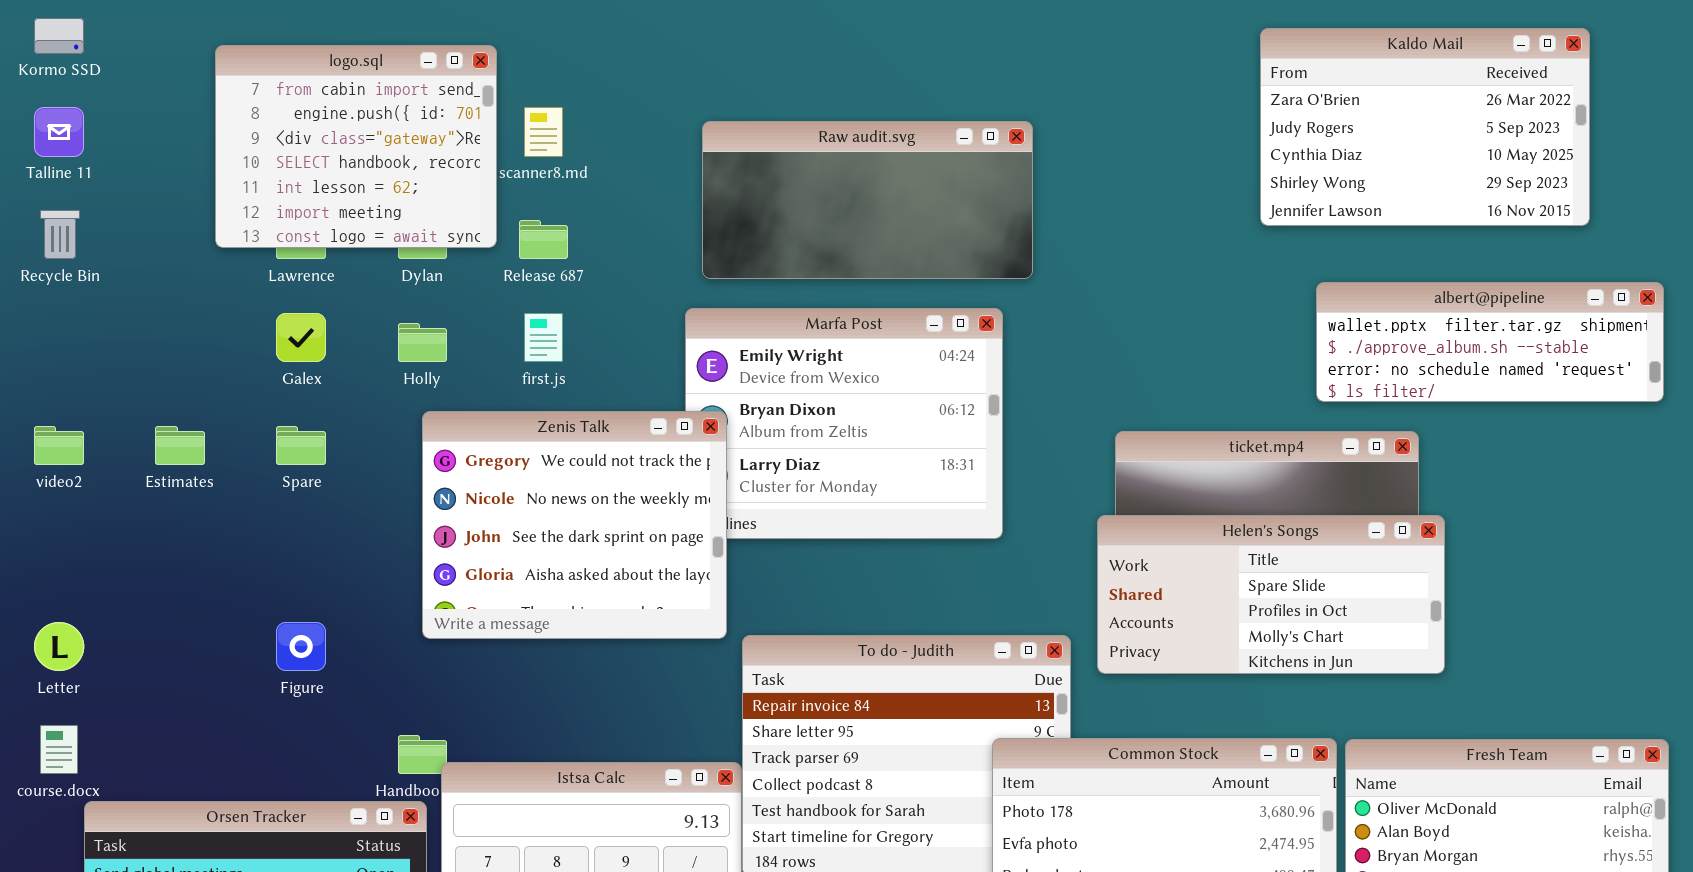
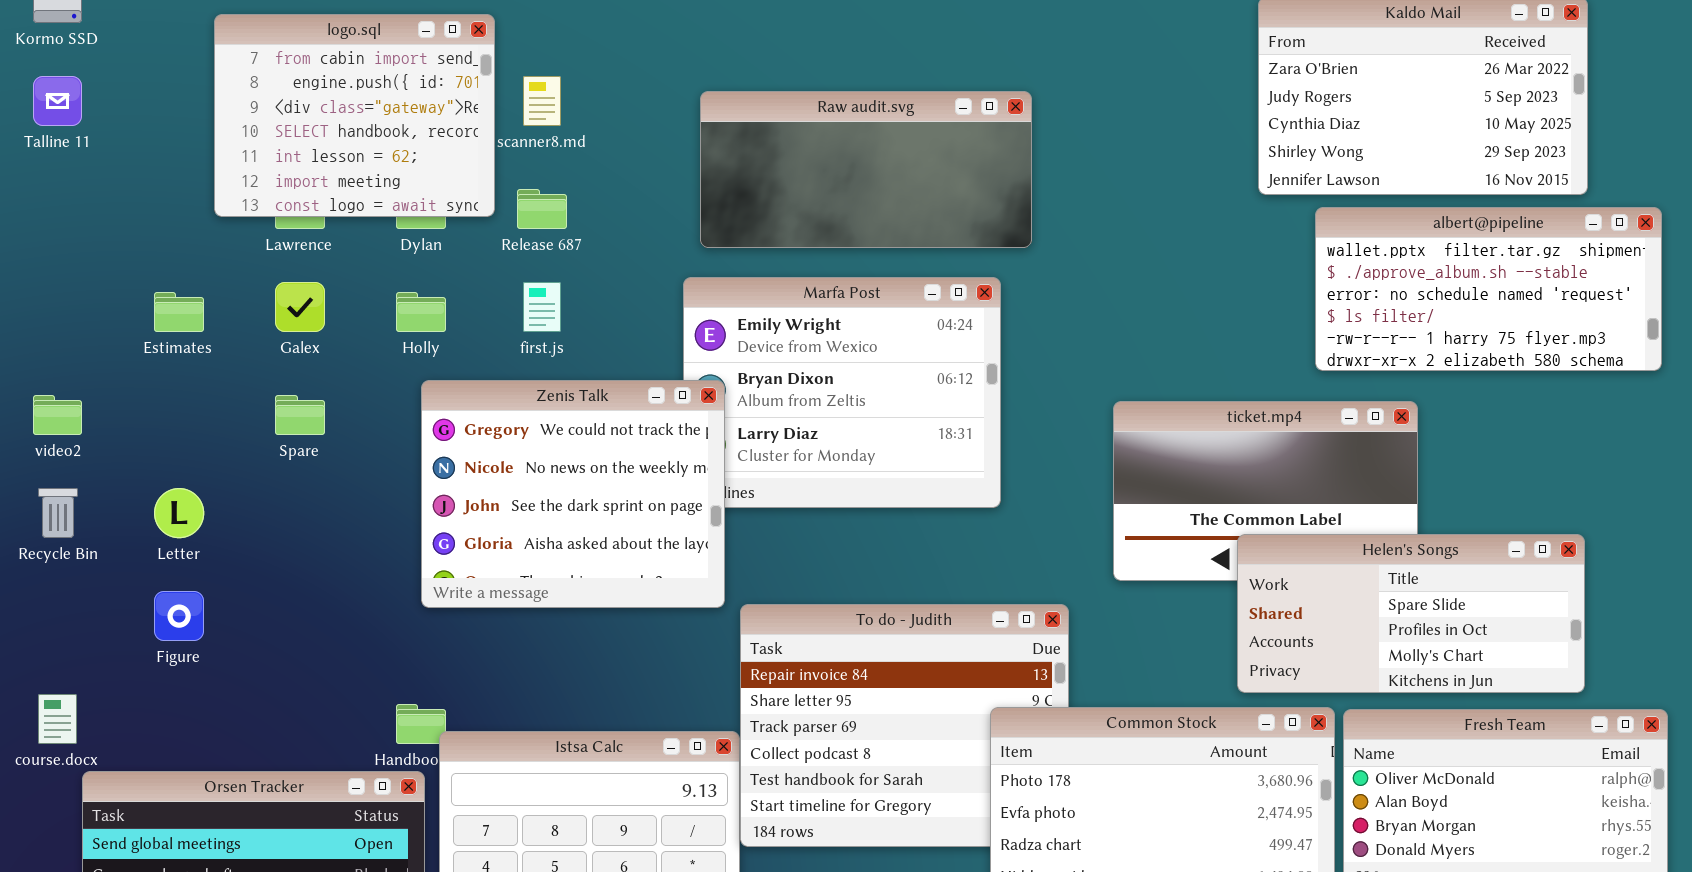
Recycle Bin: [40,210,80,259] -> [38,488,78,538], moved
albert@pipeline: [1316,282,1664,402] -> [1315,207,1662,371], resized
Estimates: [155,426,205,465] -> [154,292,204,332], moved
Helen's Songs: [1097,515,1445,674] -> [1237,534,1585,693], moved
Letter: [34,622,84,671] -> [154,488,204,538], moved
Figure: [276,622,326,671] -> [154,591,204,641], moved

